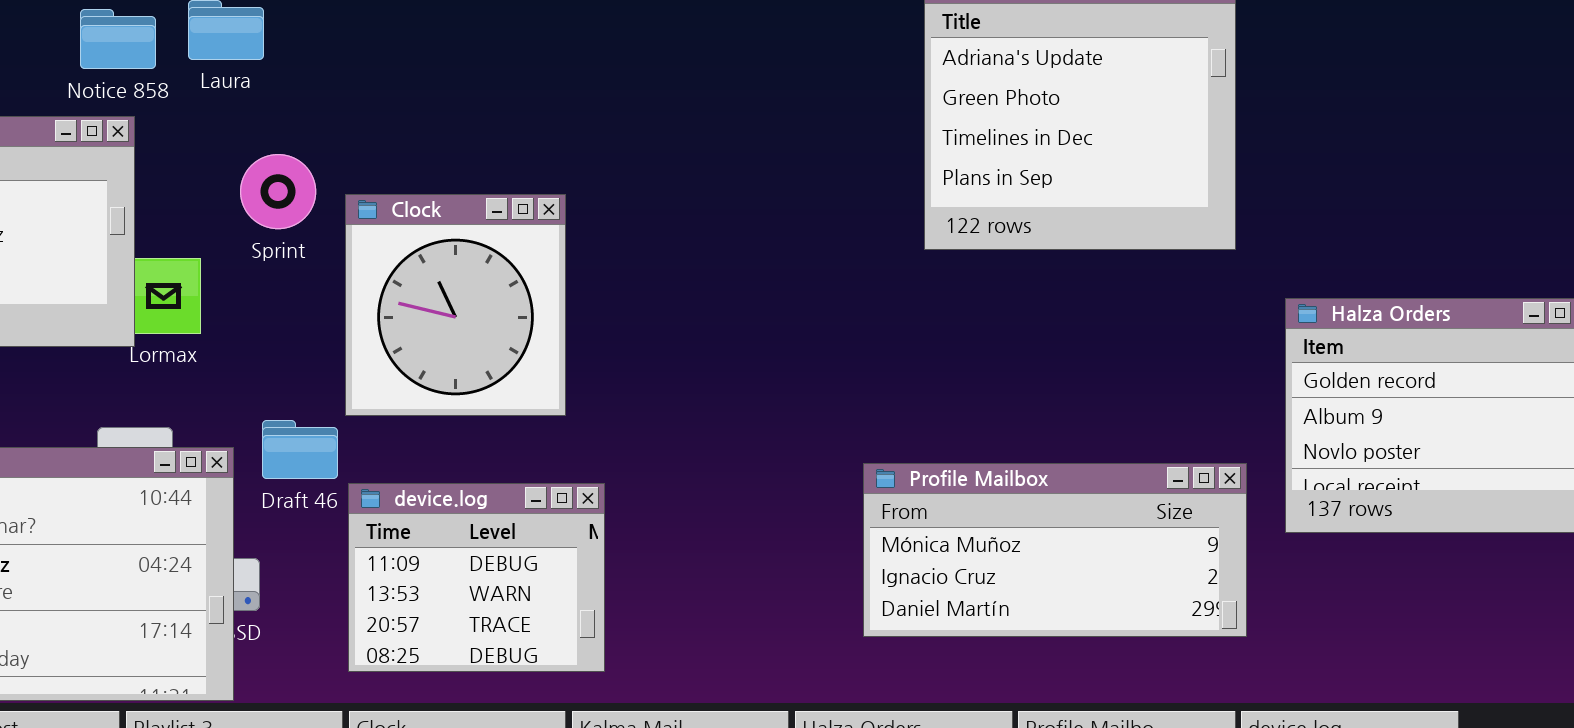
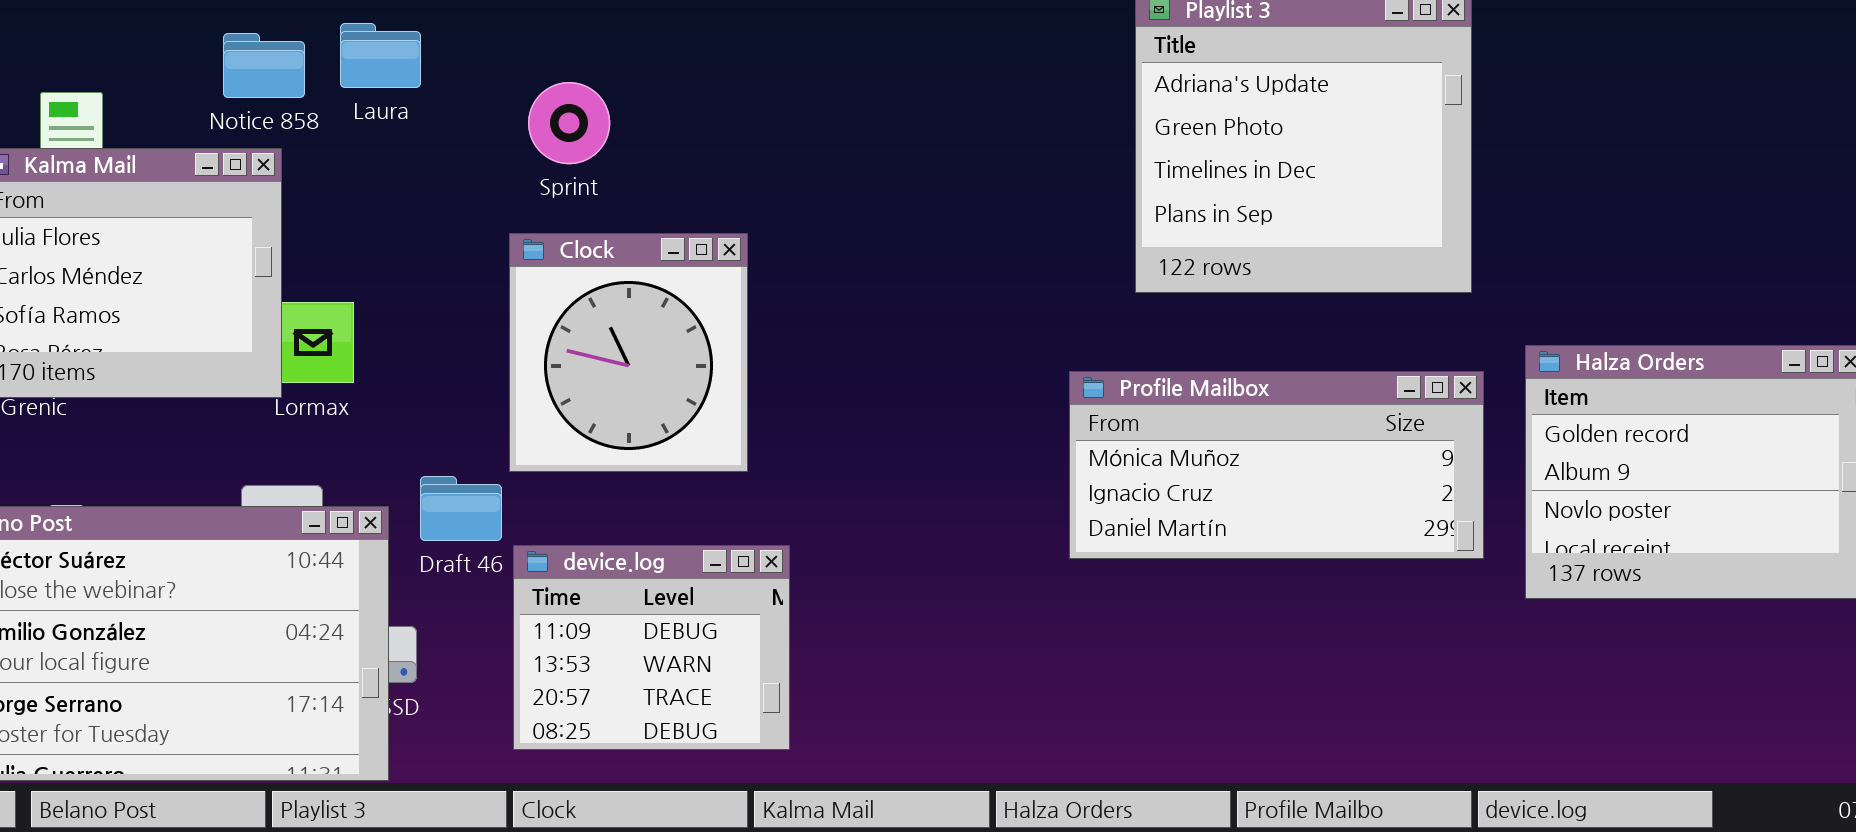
Sprint: [240,154,316,229] -> [528,82,610,164], moved
Profile Mailbox: [863,463,1247,637] -> [1069,371,1484,559], moved

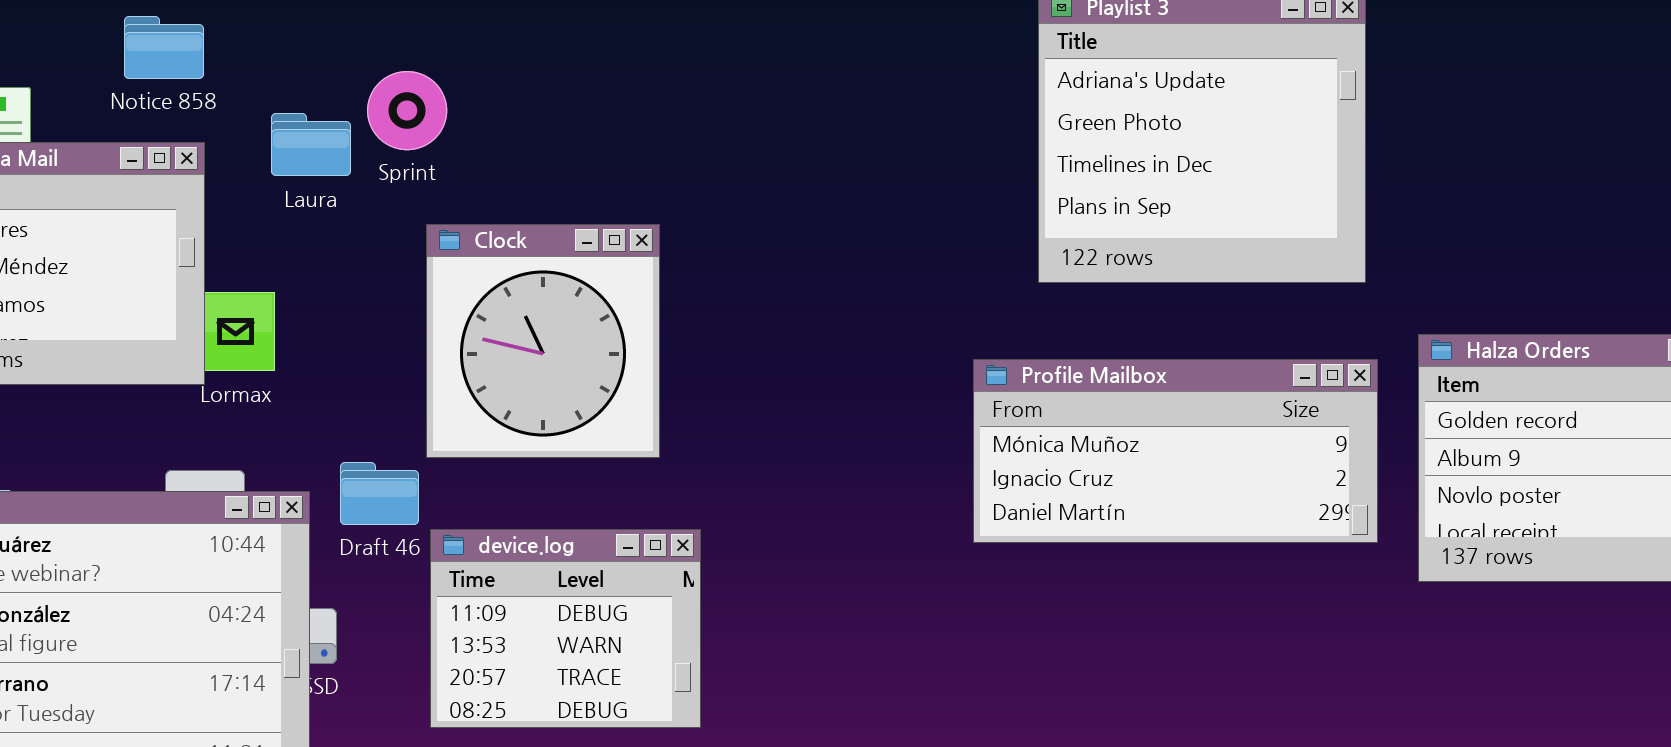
Laura: [340,23,421,88] -> [271,113,351,176], moved
Notice 858: [223,33,305,98] -> [124,16,204,79], moved
Sprint: [528,82,610,164] -> [367,71,447,150], moved

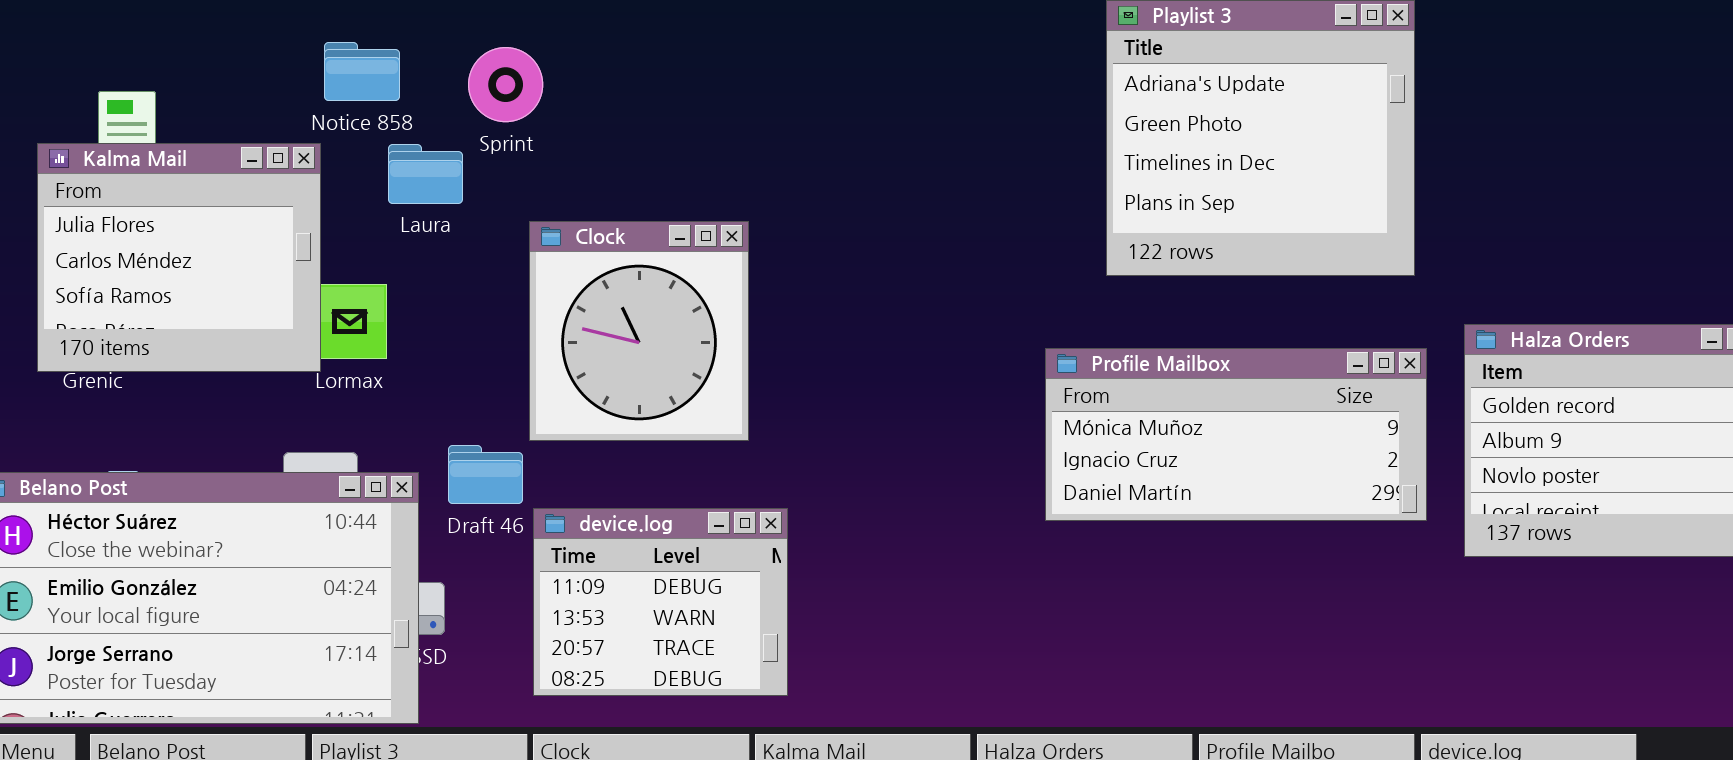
Notice 858: [124,16,204,79] -> [324,42,400,101], moved
Sprint: [367,71,447,150] -> [468,47,543,122], moved
Laura: [271,113,351,176] -> [388,144,463,204], moved

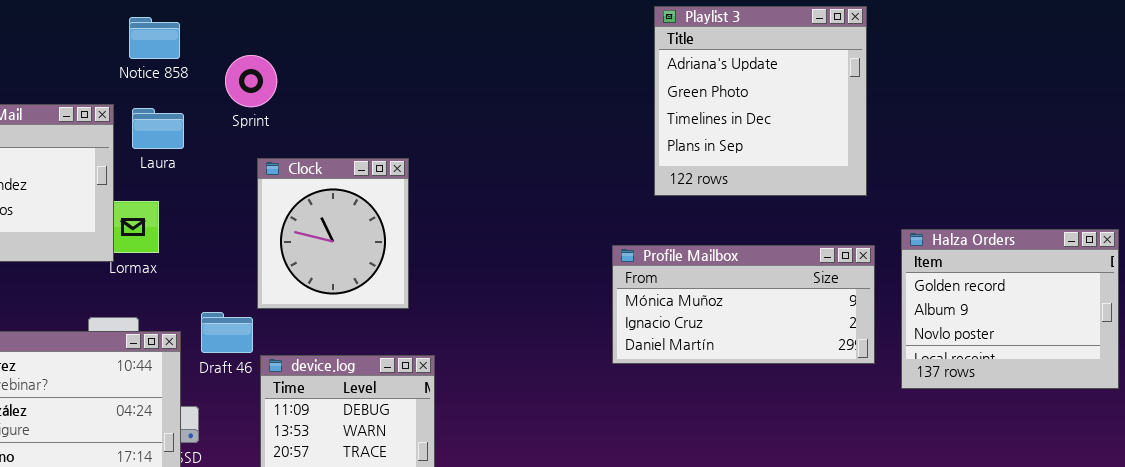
Notice 858: [324,42,400,101] -> [129,17,180,59], moved
Sprint: [468,47,543,122] -> [225,55,277,107], moved
Laura: [388,144,463,204] -> [132,108,184,149], moved

